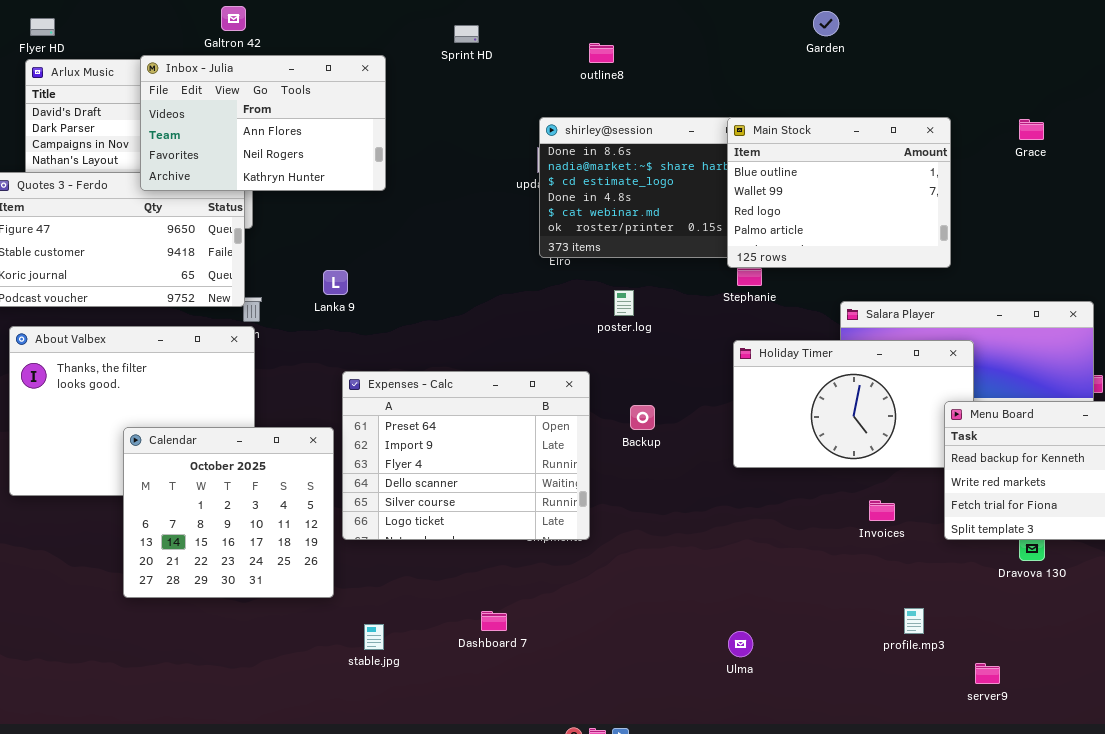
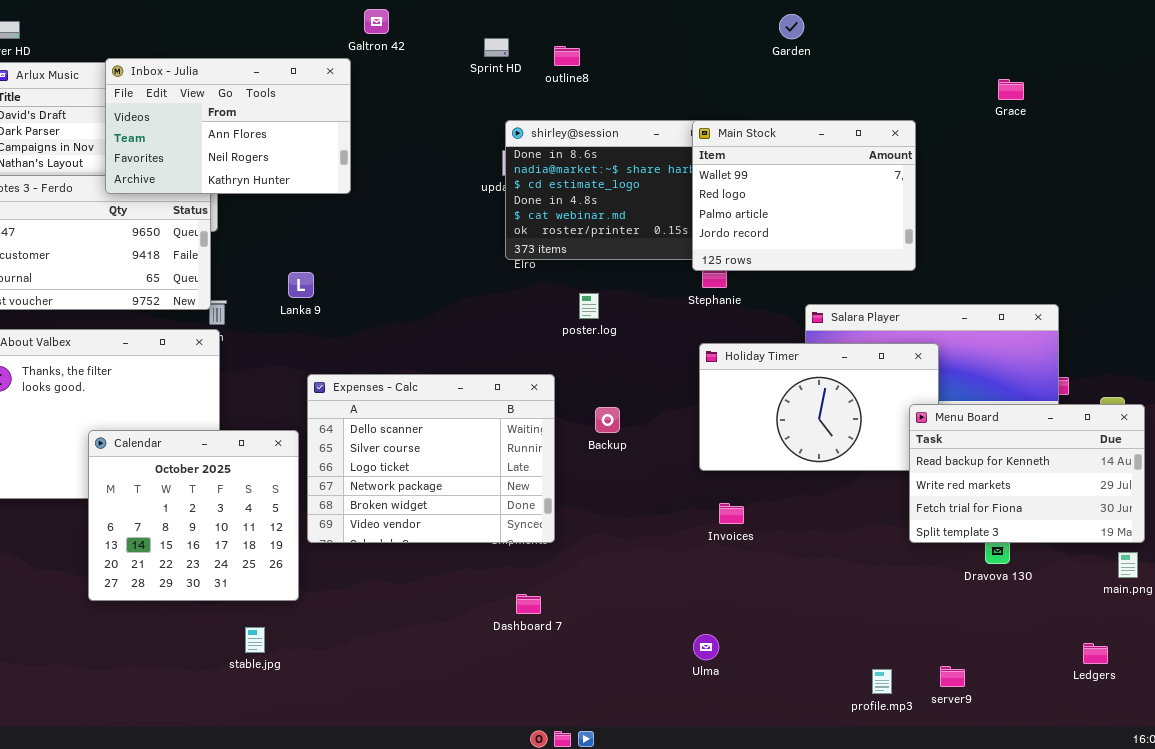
Galtron 42: [221,6,246,31] -> [364,9,389,34], moved
Sprint HD: [454,25,479,43] -> [484,38,509,57], moved
Main Stock: [727,117,951,268] -> [692,120,916,271], scrolled down 1 row
Grace: [1019,119,1044,140] -> [998,79,1024,100], moved
Expenses - Calc: [342,371,590,540] -> [307,374,555,543], scrolled down 3 rows
Invoices: [869,500,895,521] -> [719,503,744,524], moved
profile.mp3: [904,608,924,634] -> [872,669,892,694], moved
Dashboard 7: [481,611,507,631] -> [516,594,541,614], moved
stable.jpg: [364,624,384,650] -> [245,627,265,653], moved

